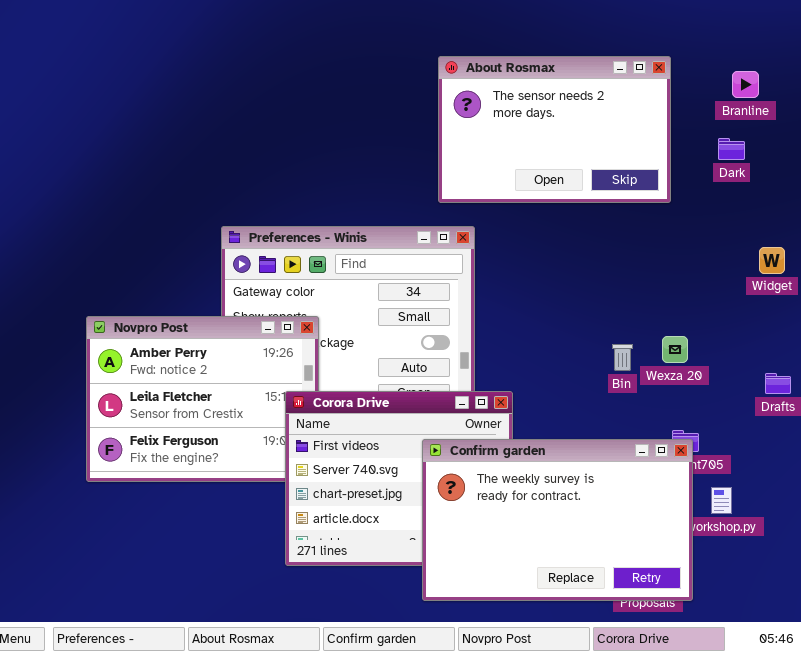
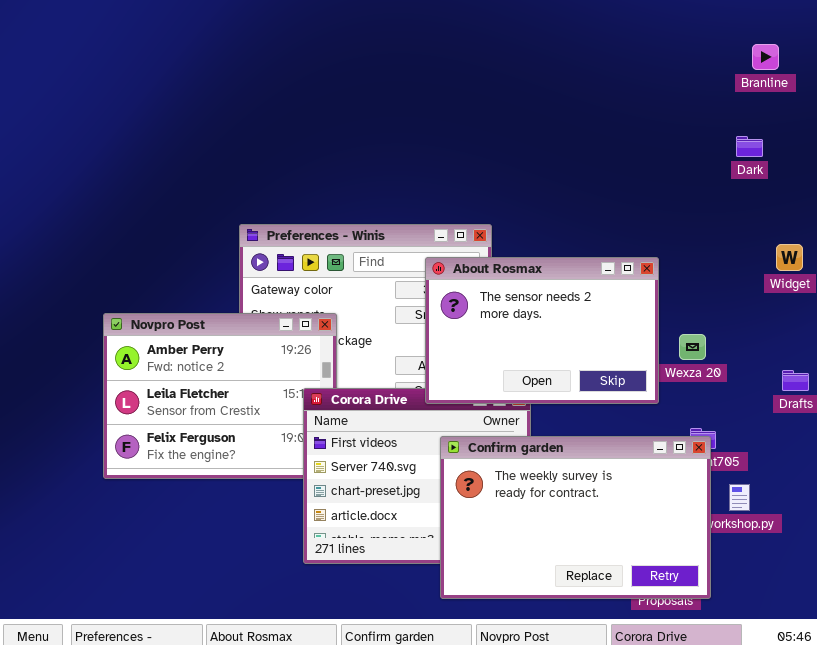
About Rosmax: [438,56,671,203] -> [425,257,659,404], moved
Branline: [732,71,759,98] -> [752,44,779,70], moved

